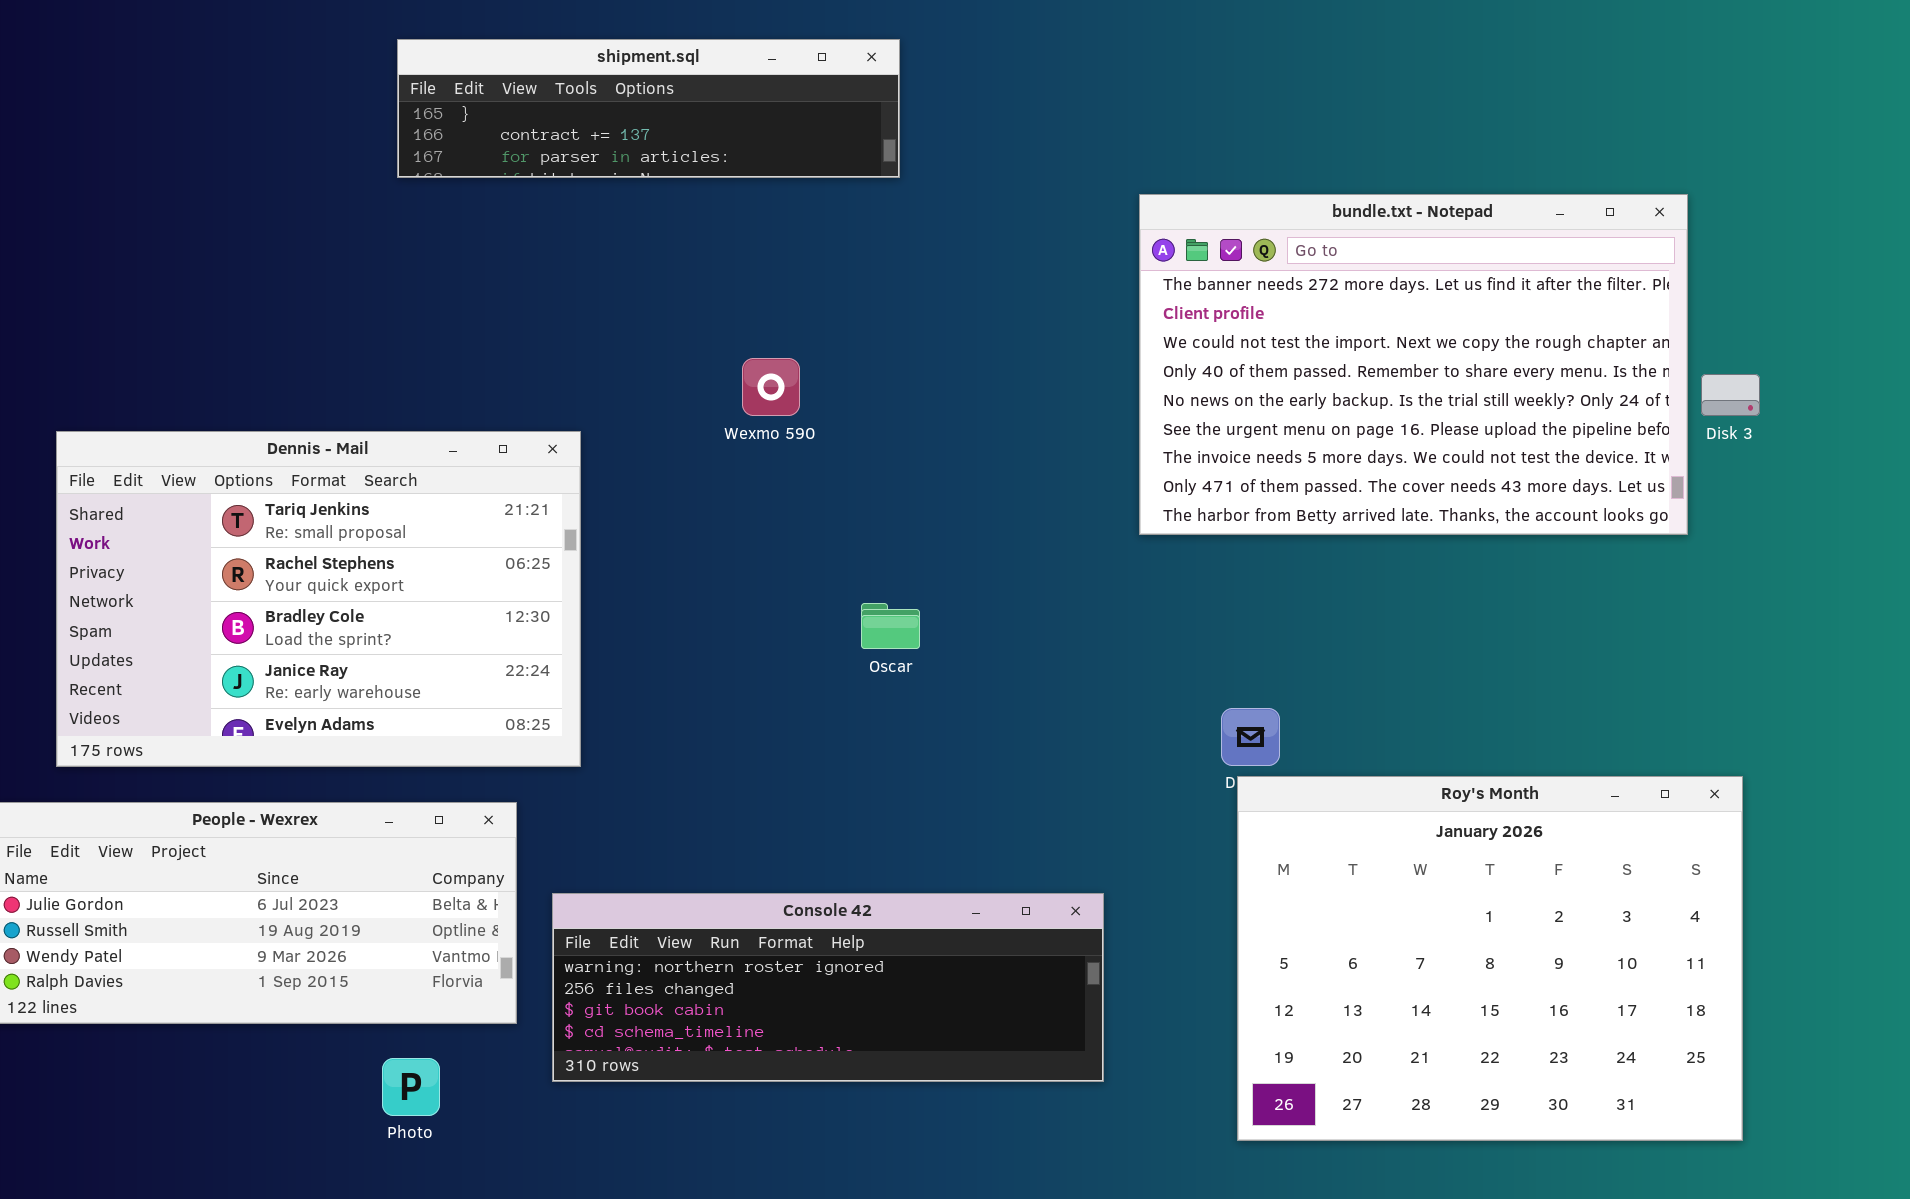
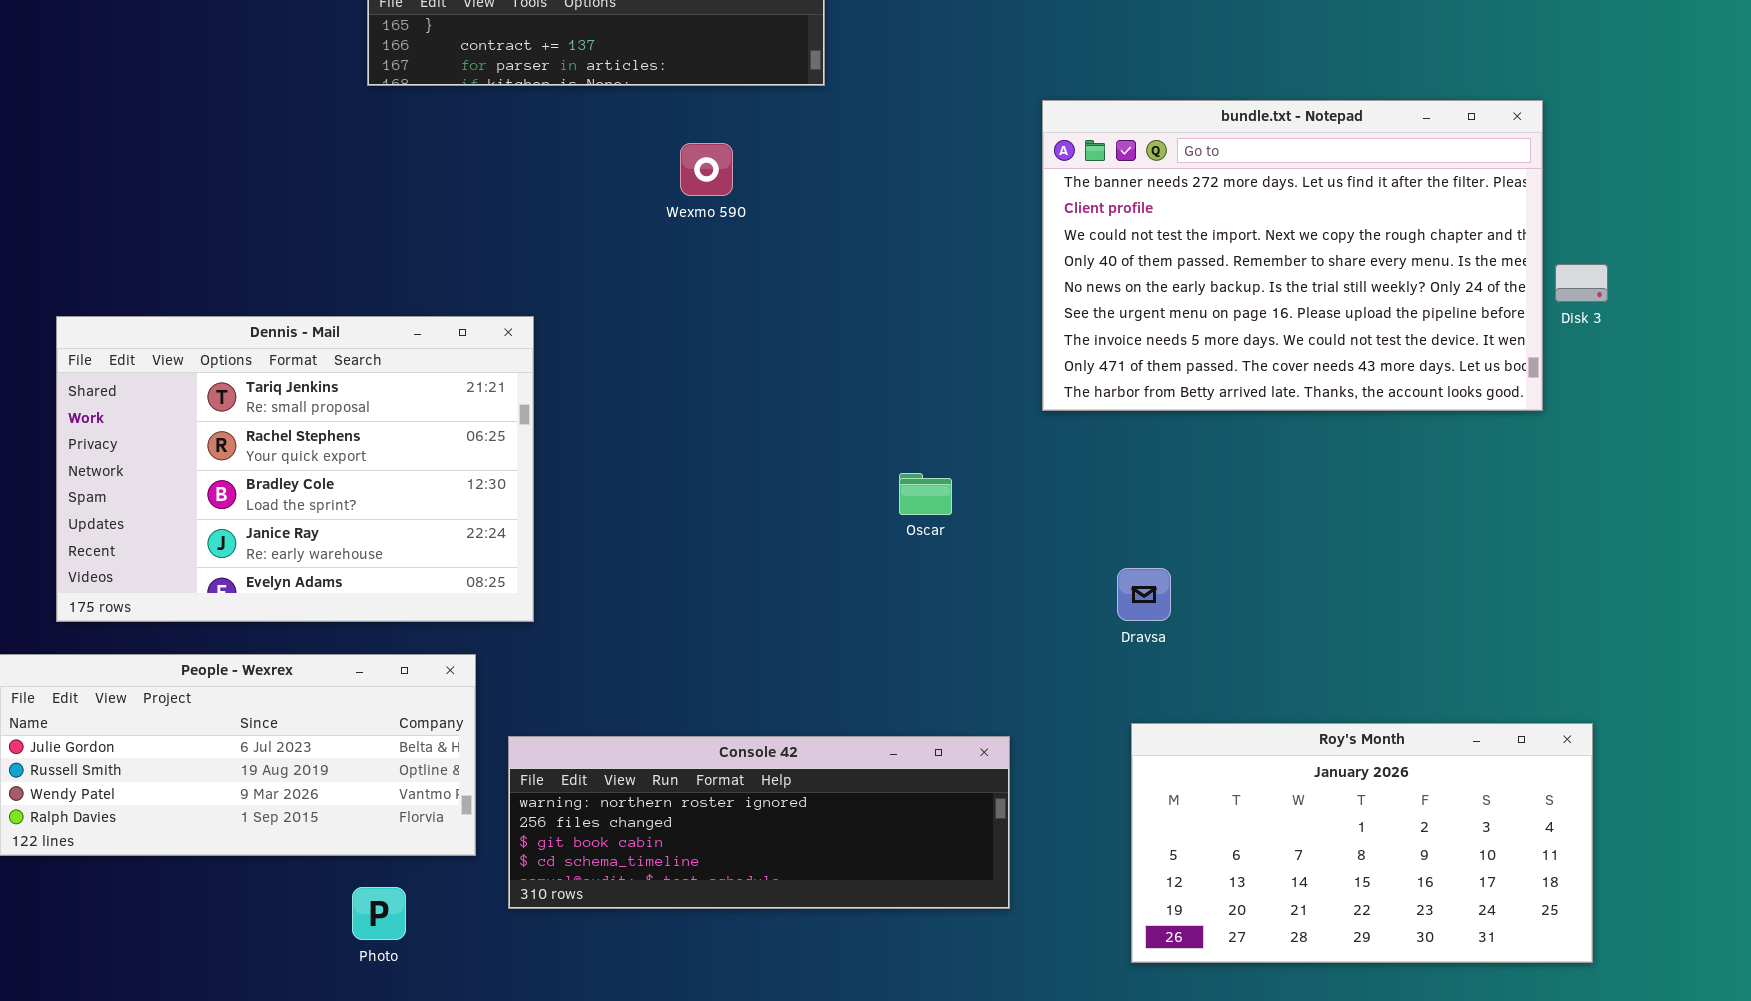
Wexmo 590: [742,358,800,416] -> [680,143,733,196], moved
Oscar: [861,603,920,649] -> [899,473,952,515], moved
Roy's Month: [1237,776,1743,1141] -> [1131,723,1593,963], resized

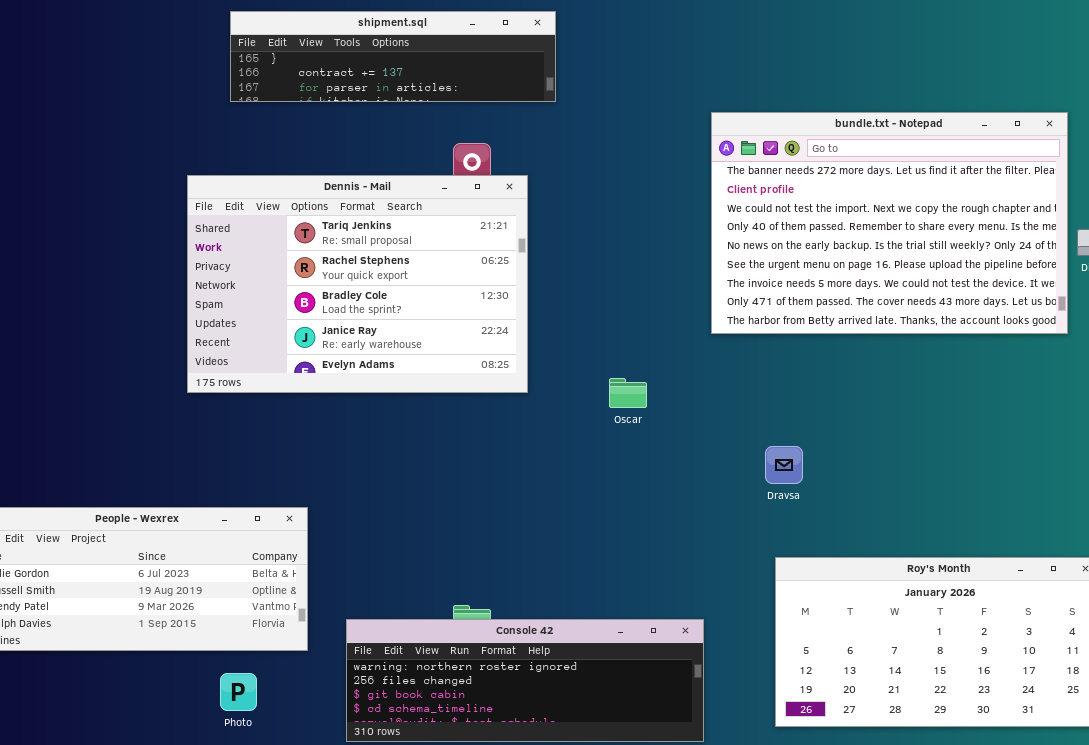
Dennis - Mail: [56,316,534,622] -> [187,175,528,393], moved
Console 42: [508,736,1010,909] -> [346,619,704,742], moved

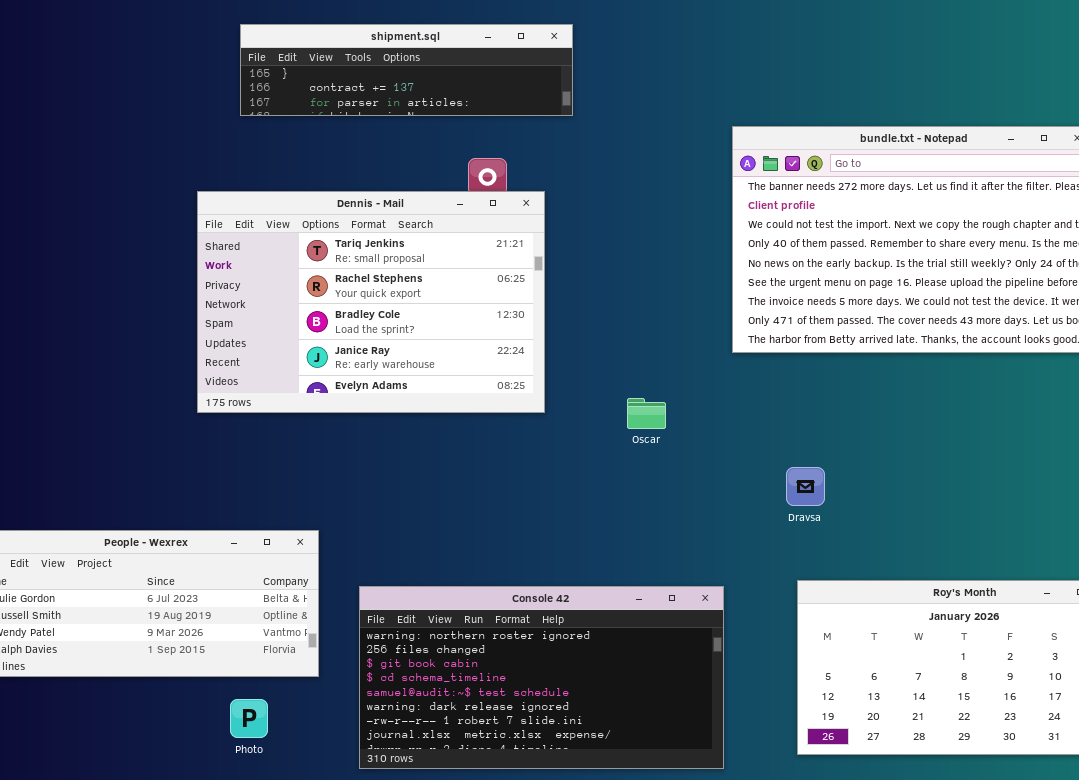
Console 42: [346,619,704,742] -> [359,586,724,769], resized

